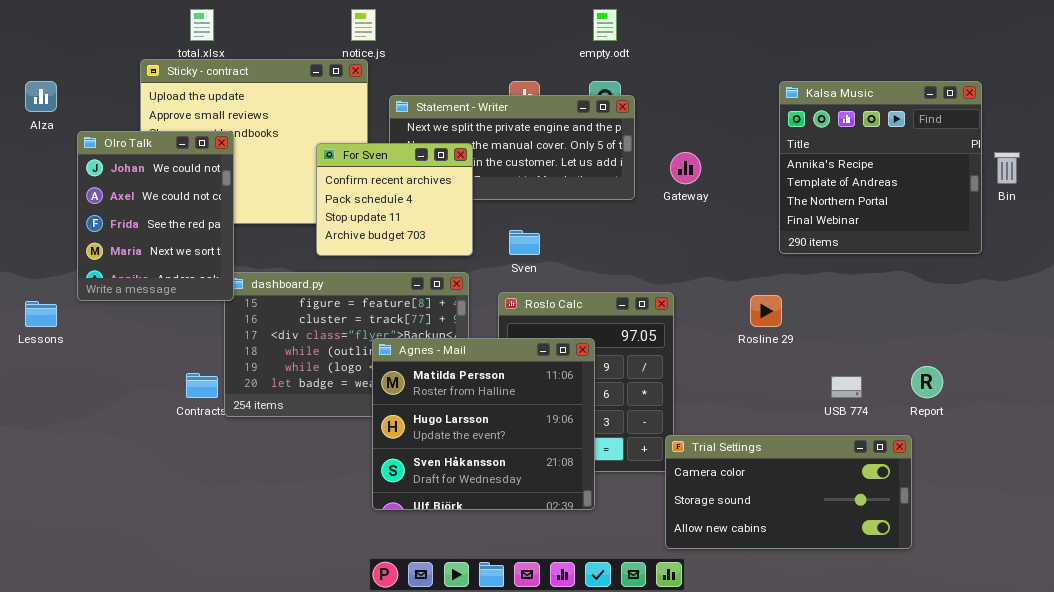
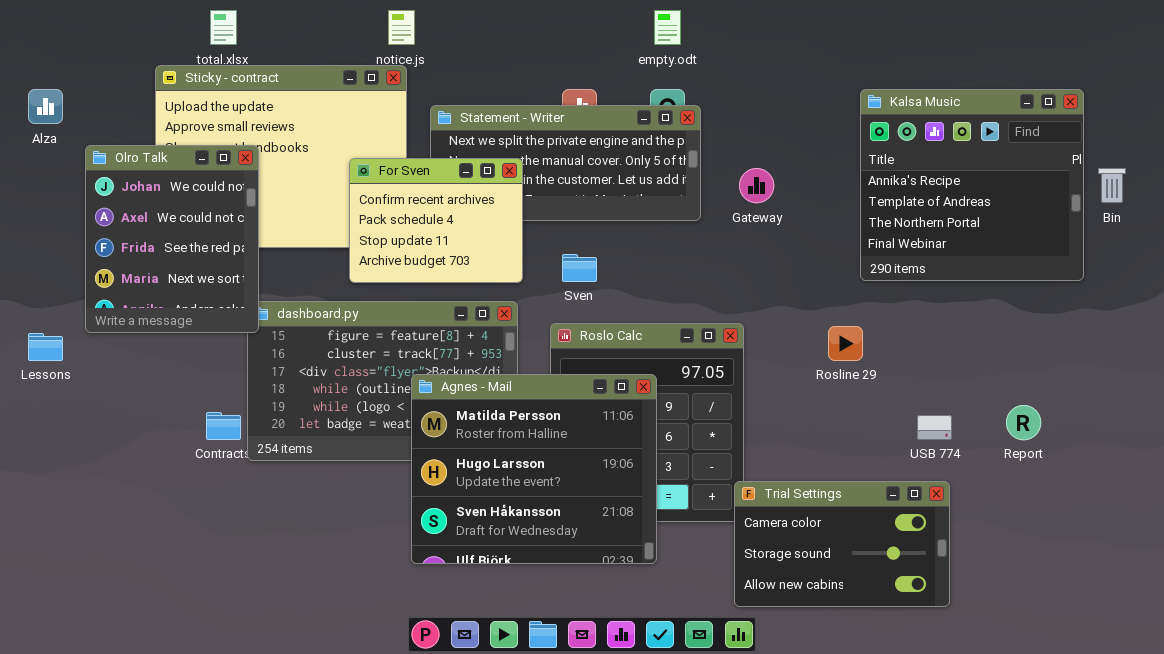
Trial Settings: [665,435,912,549] -> [734,481,950,607], resized

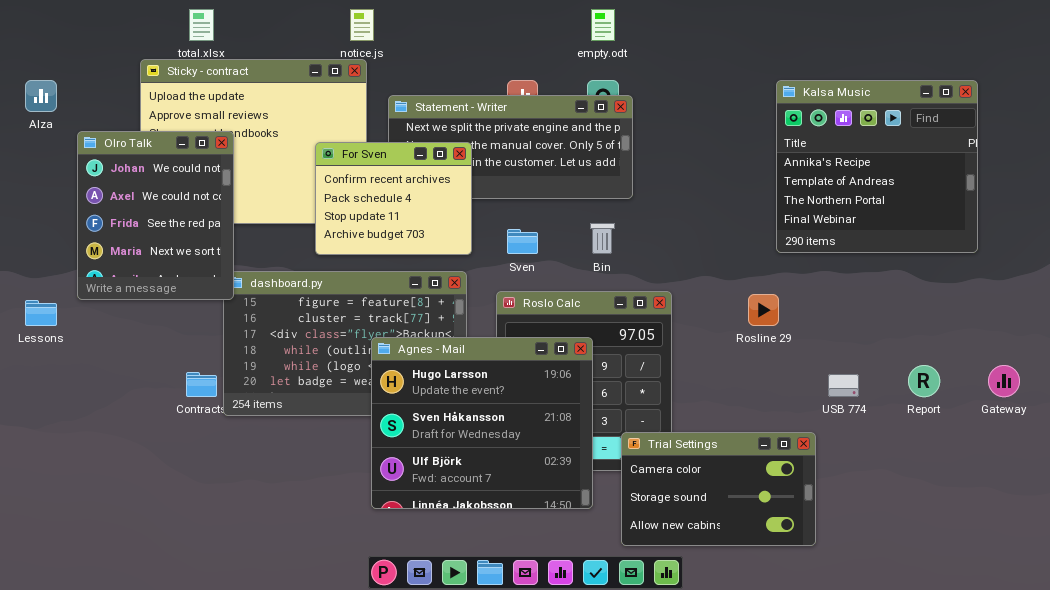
Gateway: [739,168,774,203] -> [988,365,1020,397], moved
Bin: [1098,168,1126,203] -> [590,223,615,254], moved
Agnes - Mail: [411,374,657,564] -> [371,337,593,509], scrolled down 1 row
Trial Settings: [734,481,950,607] -> [621,432,816,546], moved

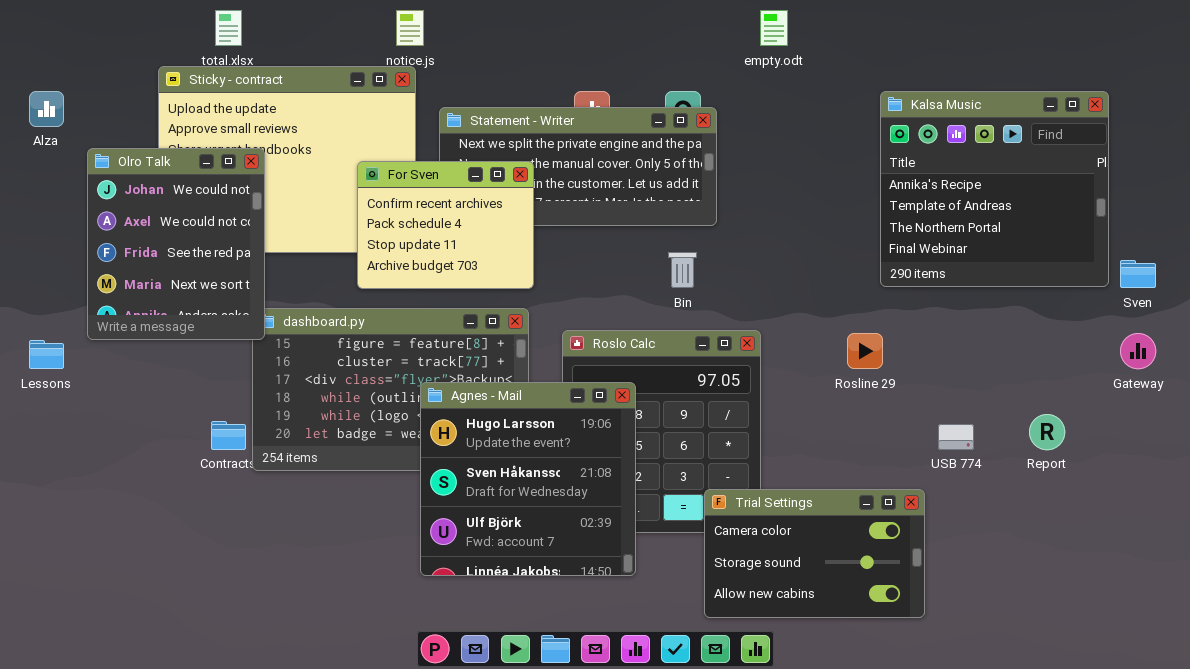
empty.odt: [591,9,615,41] -> [760,10,788,46], moved
Sven: [507,229,538,254] -> [1120,260,1156,288], moved
Agnes - Mail: [371,337,593,509] -> [420,382,636,576], resized
Gateway: [988,365,1020,397] -> [1120,333,1156,369], moved

